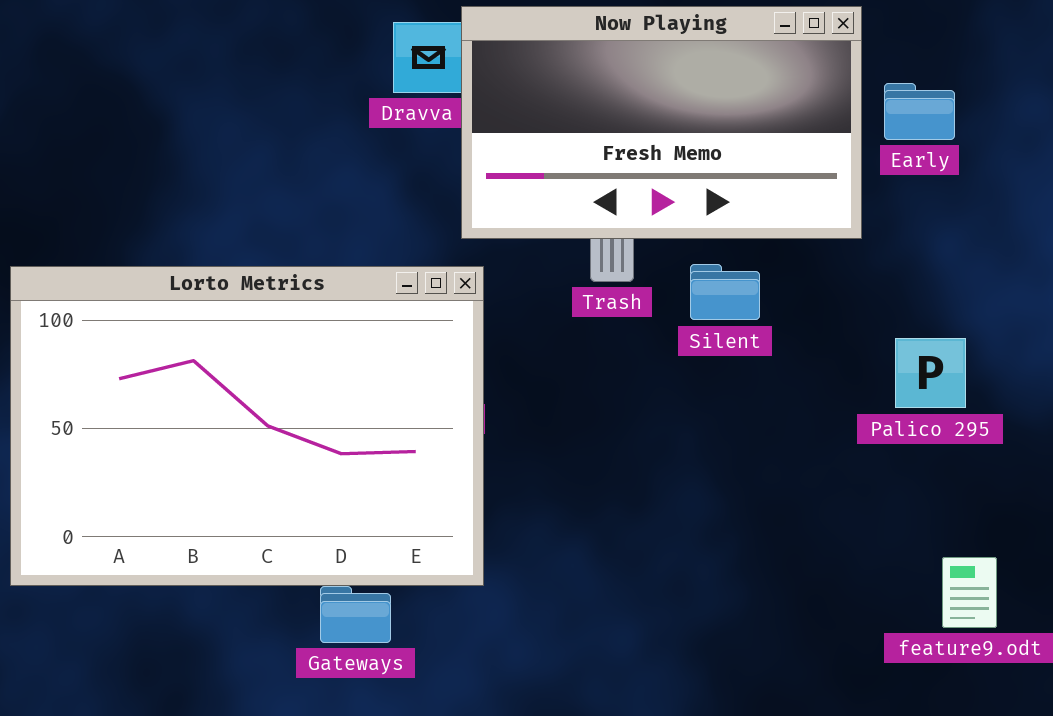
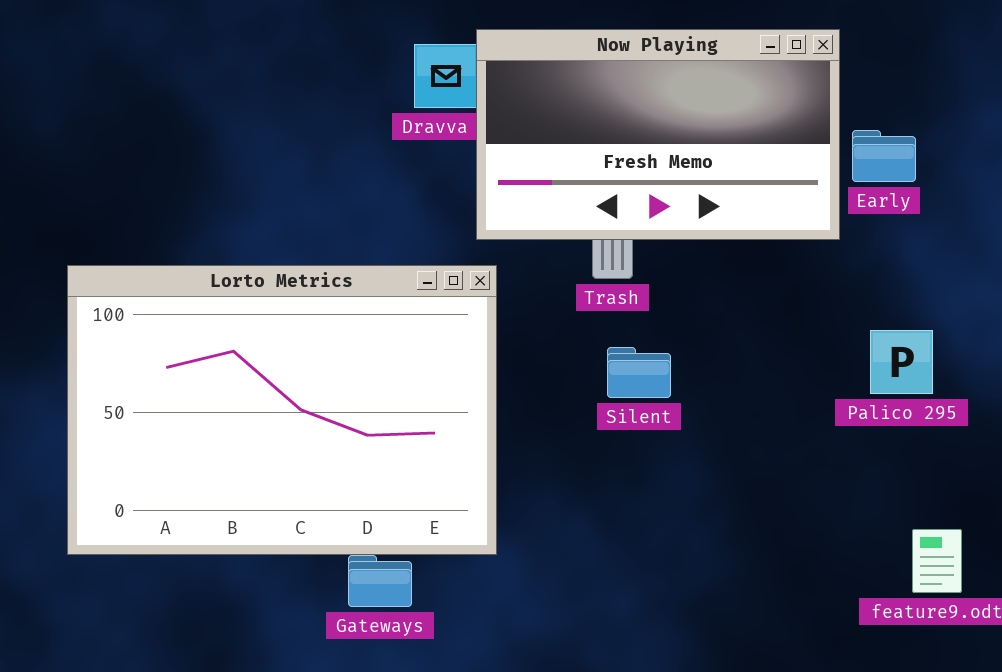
Early: [884,83,955,140] -> [852,130,916,182], moved
Silent: [690,264,760,320] -> [607,347,671,398], moved

